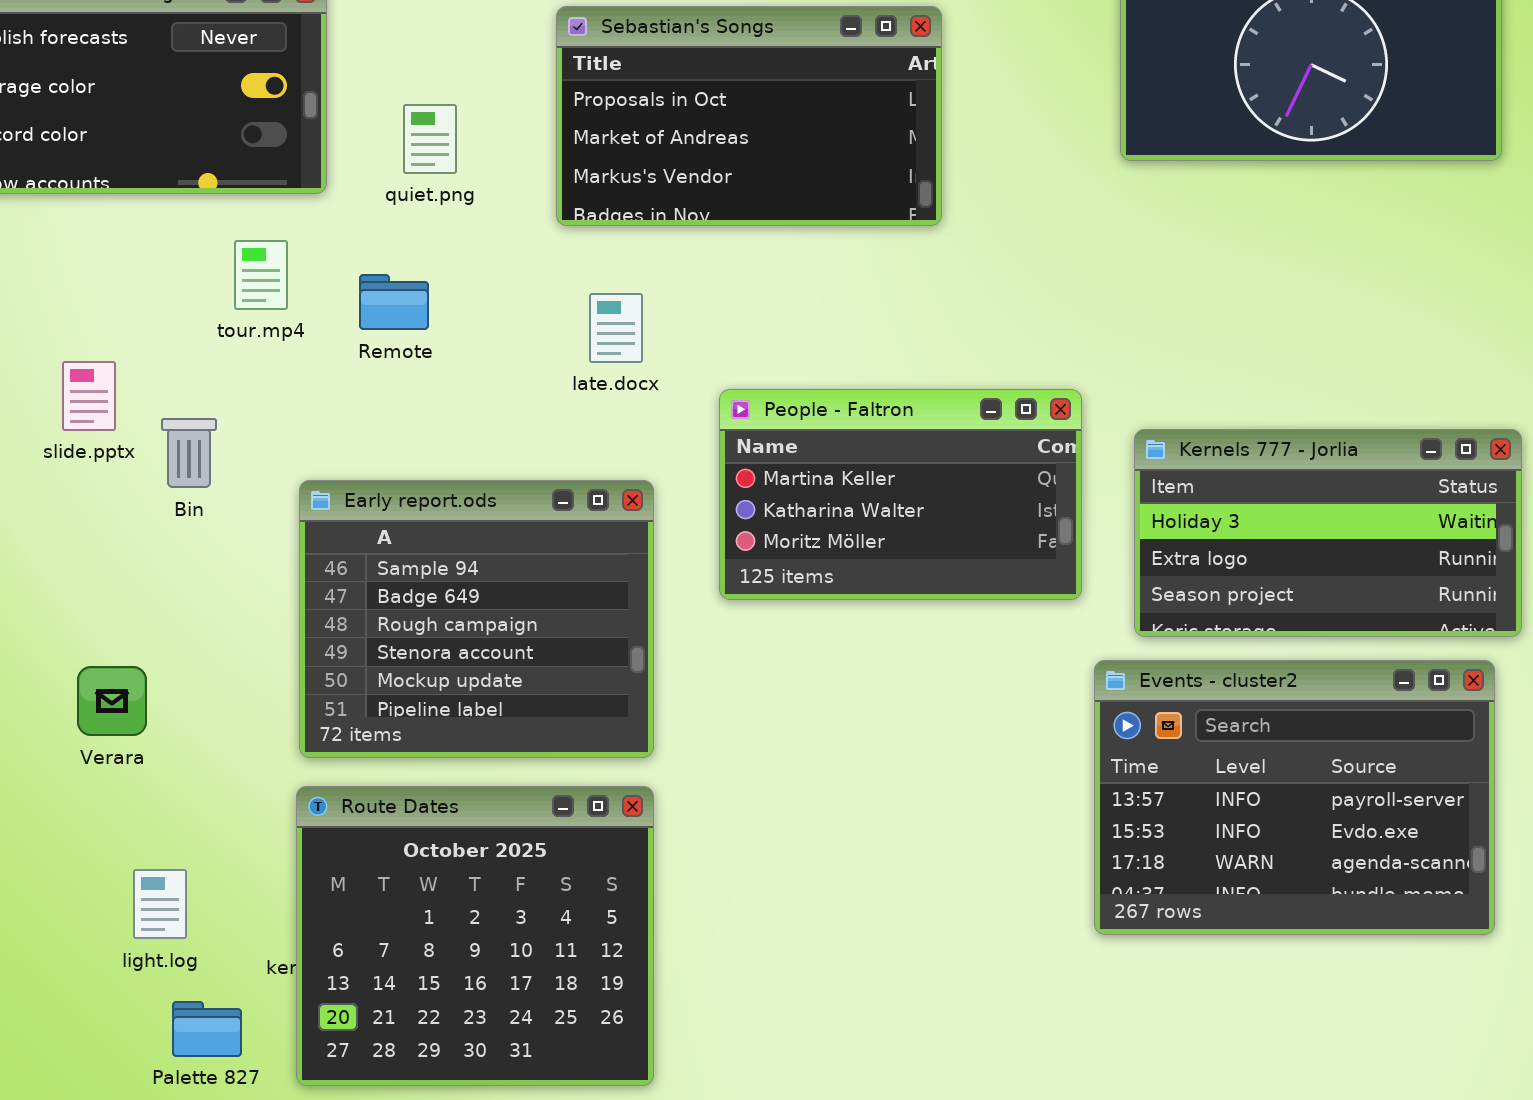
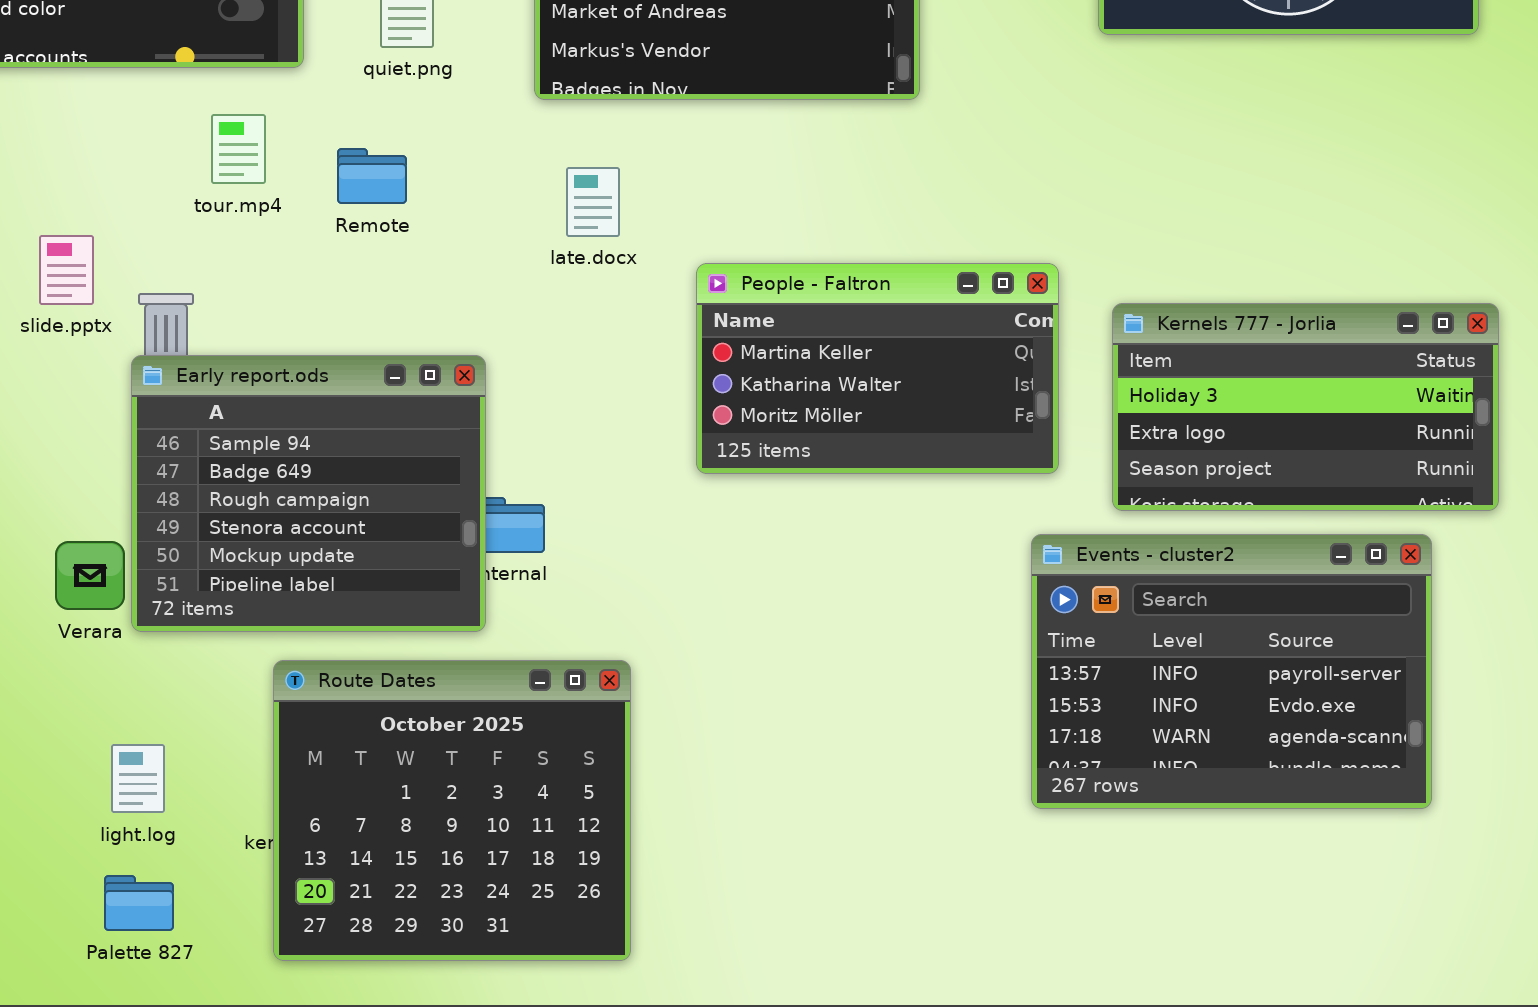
Early report.ods: [299,480,654,758] -> [131,355,486,632], moved
Events - cluster2: [1094,660,1495,935] -> [1031,534,1432,809], moved
Palette 827: [172,1001,242,1057] -> [104,875,174,931], moved

